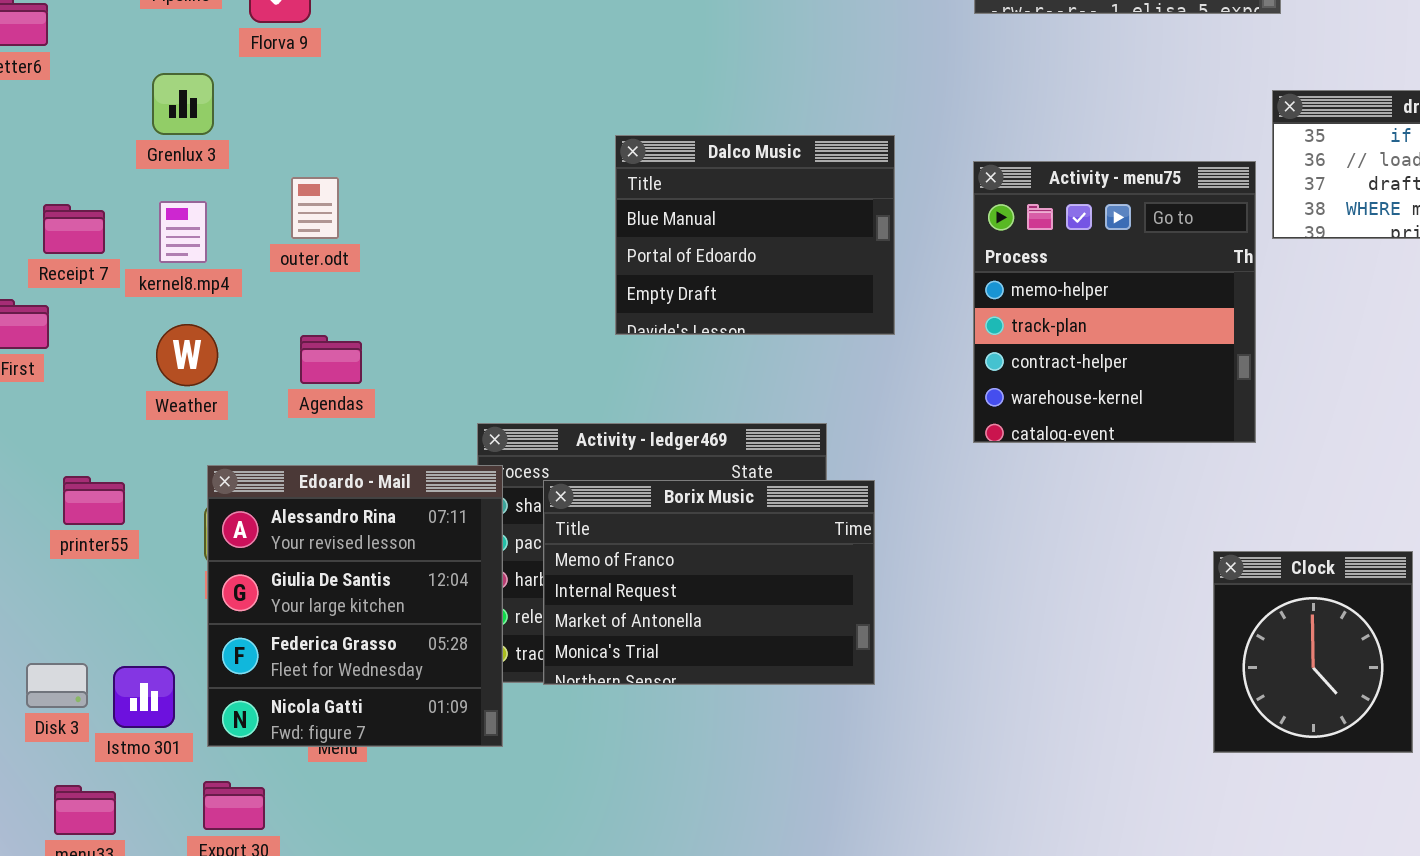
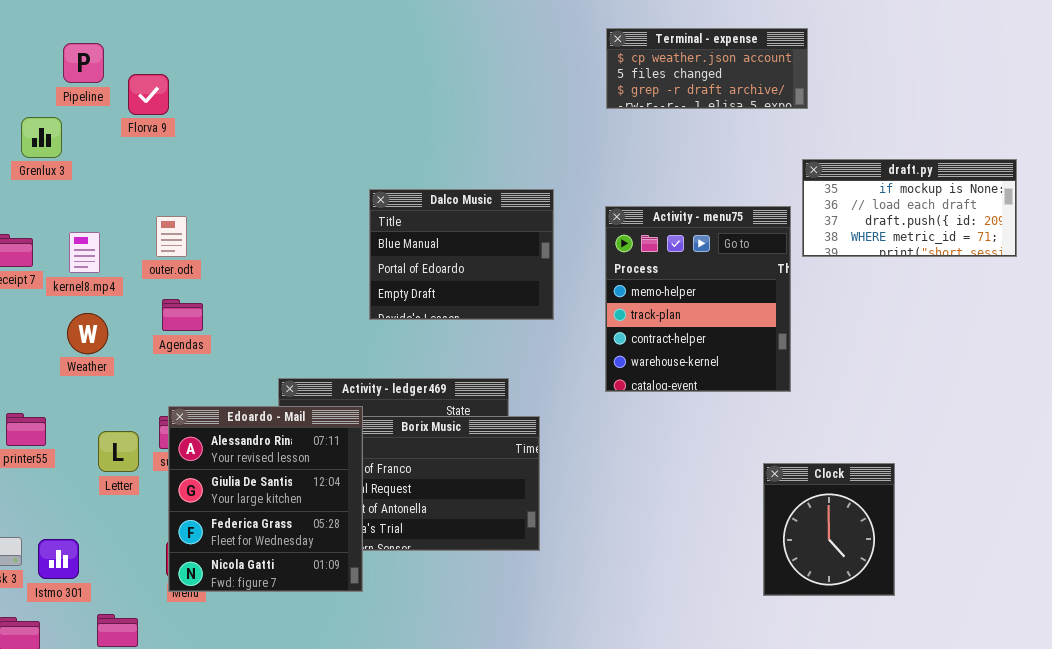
Grenlux 3: [152,73,214,135] -> [21,117,62,158], moved
Agendas: [300,335,362,384] -> [162,299,203,331], moved
Edoardo - Mail: [207,465,503,747] -> [168,406,363,592], moved

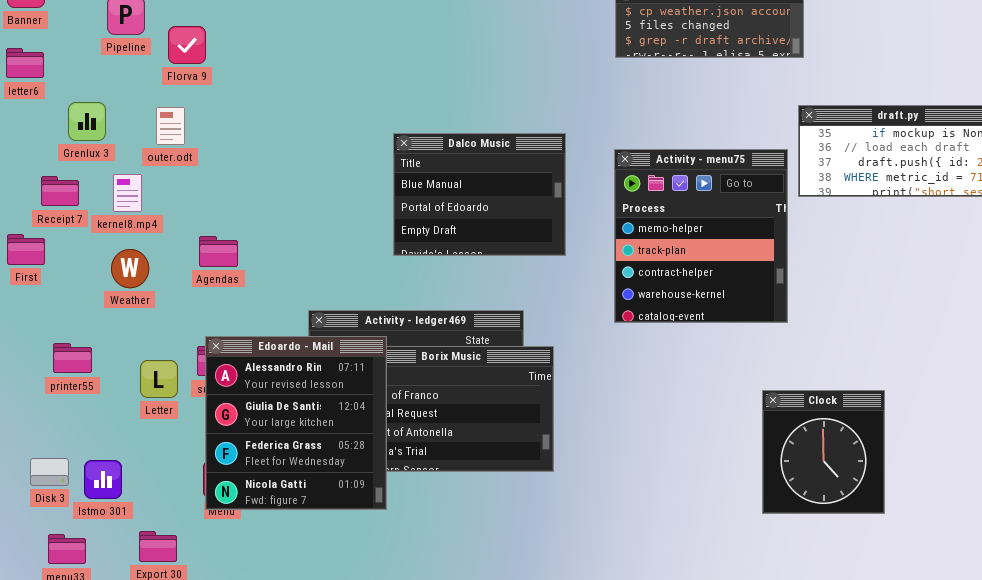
Grenlux 3: [21,117,62,158] -> [68,102,106,141], moved
outer.odt: [156,216,187,257] -> [156,107,185,145], moved

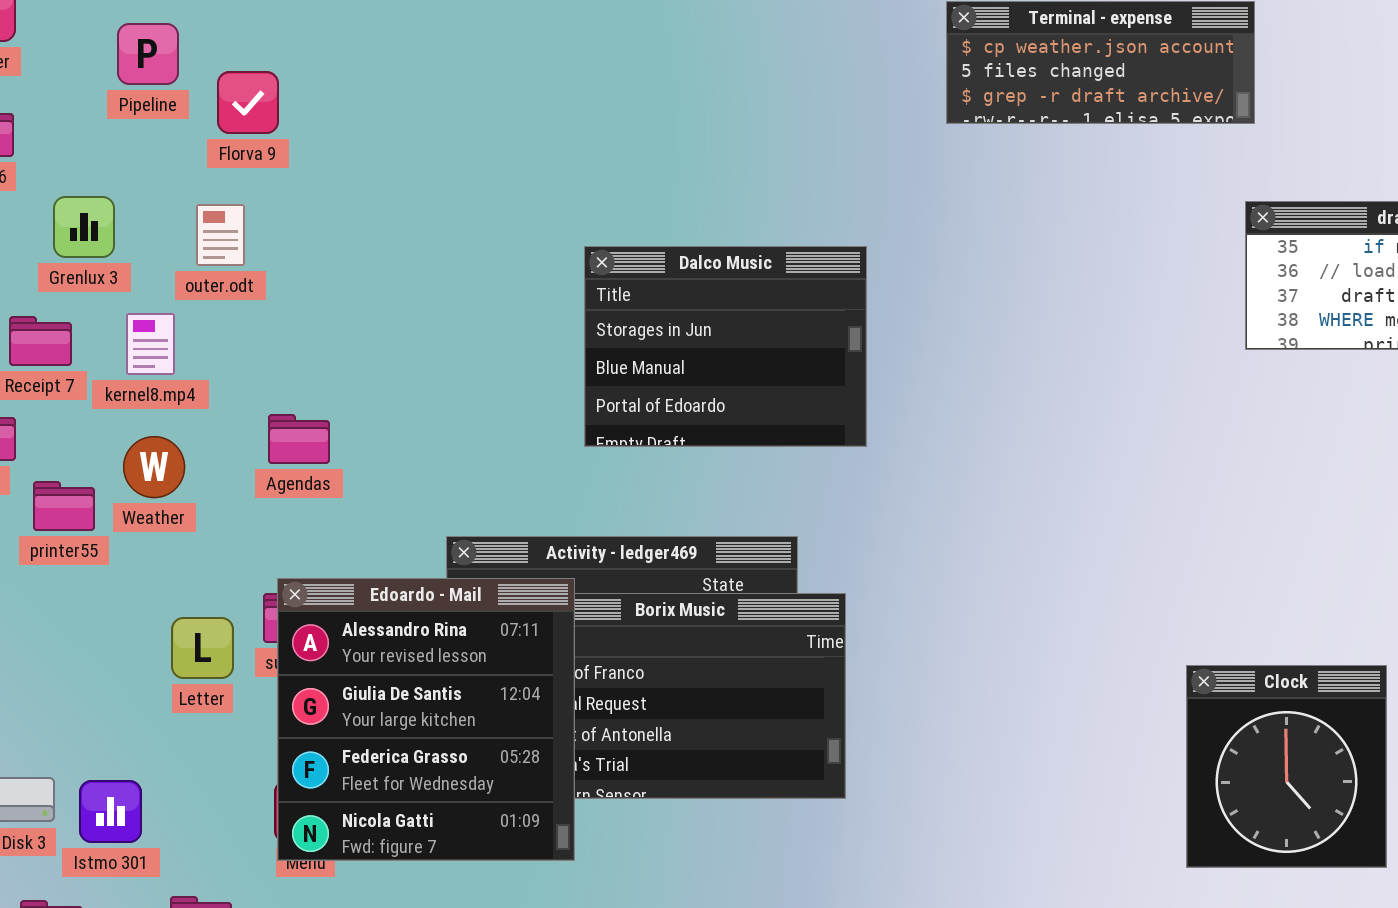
Dalco Music: [393,133,566,256] -> [584,246,867,447], scrolled up 1 row
Activity - menu75: [614,149,788,323] -> none, closed
printer55: [53,343,92,373] -> [33,481,95,531], moved

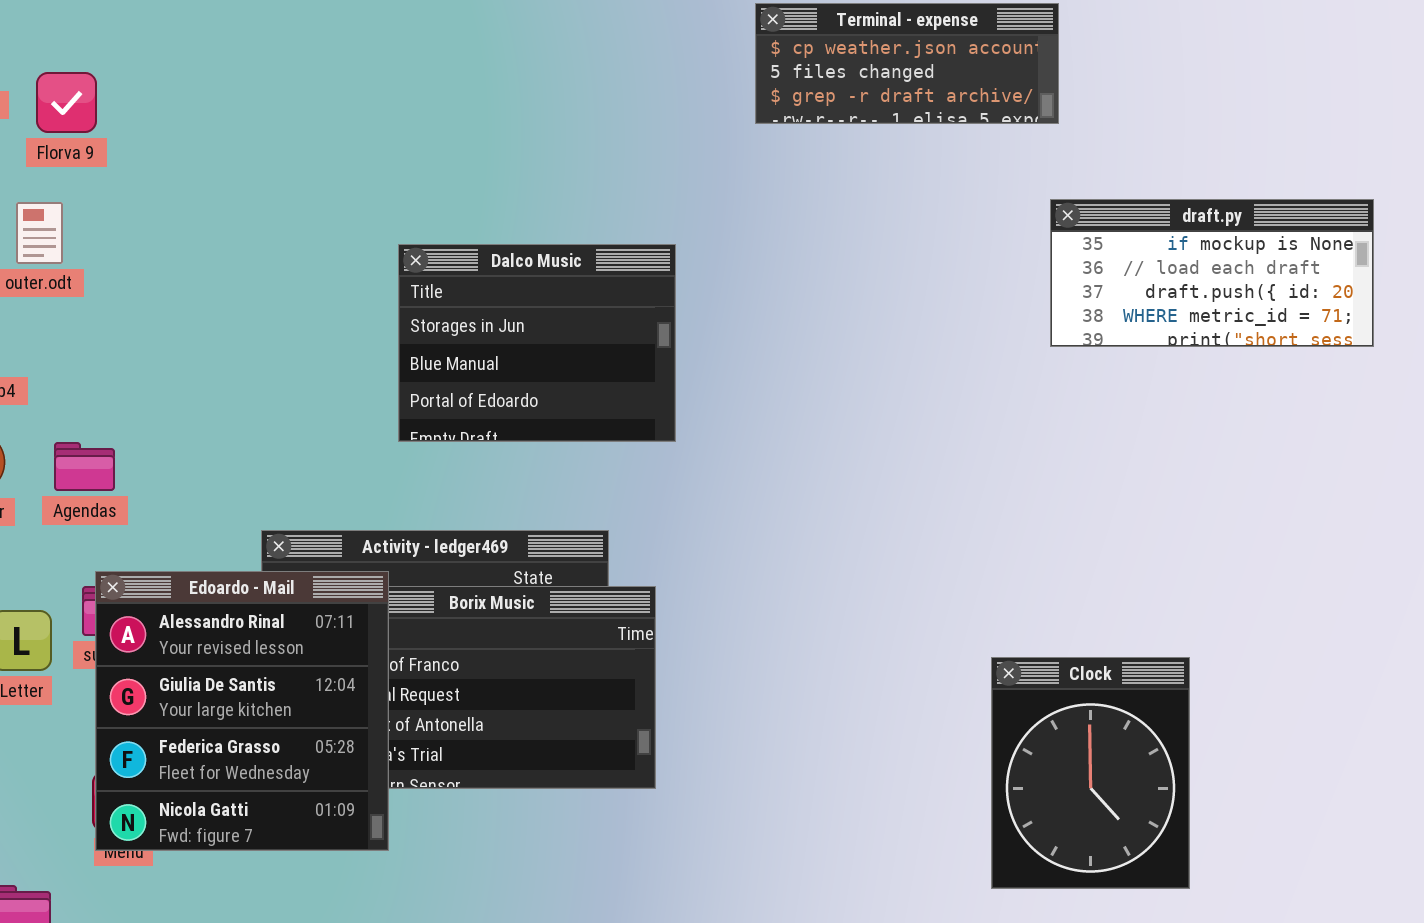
Agendas: [268,414,330,464] -> [54,442,115,491], moved
Clock: [1186,665,1387,868] -> [991,657,1190,889], resized

